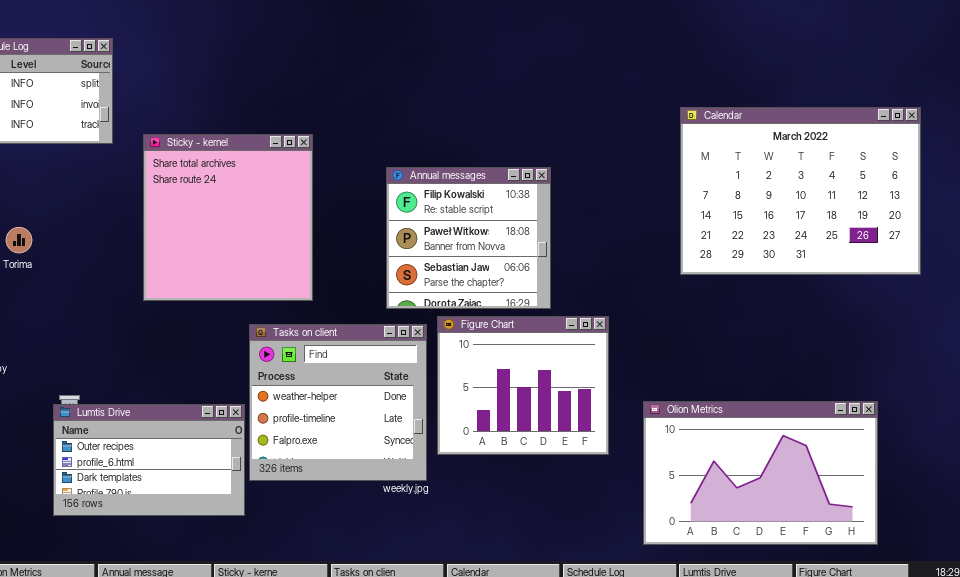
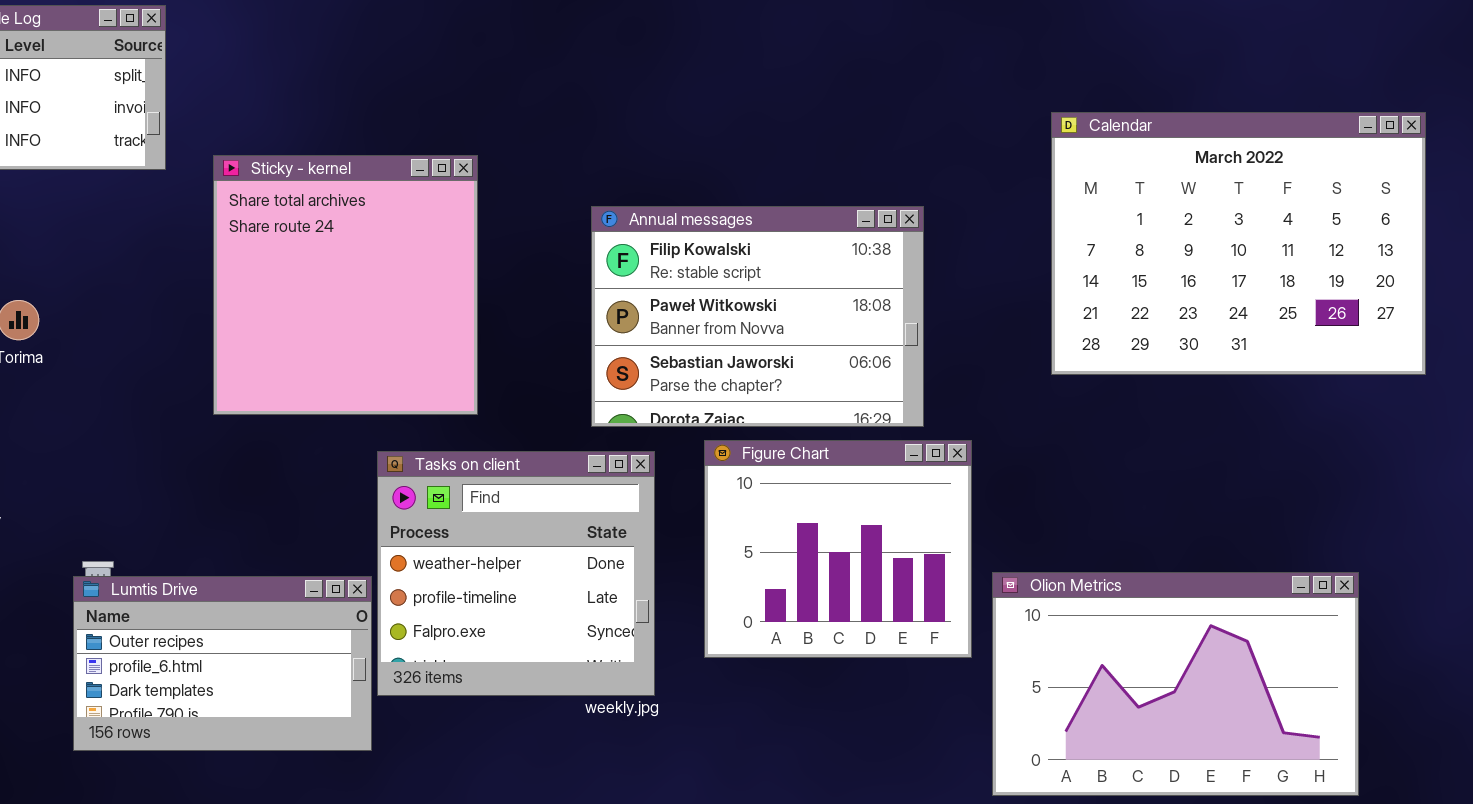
Annual messages: [386,167,551,309] -> [591,206,924,427], resized
Figure Chart: [437,316,609,455] -> [704,440,972,658], moved

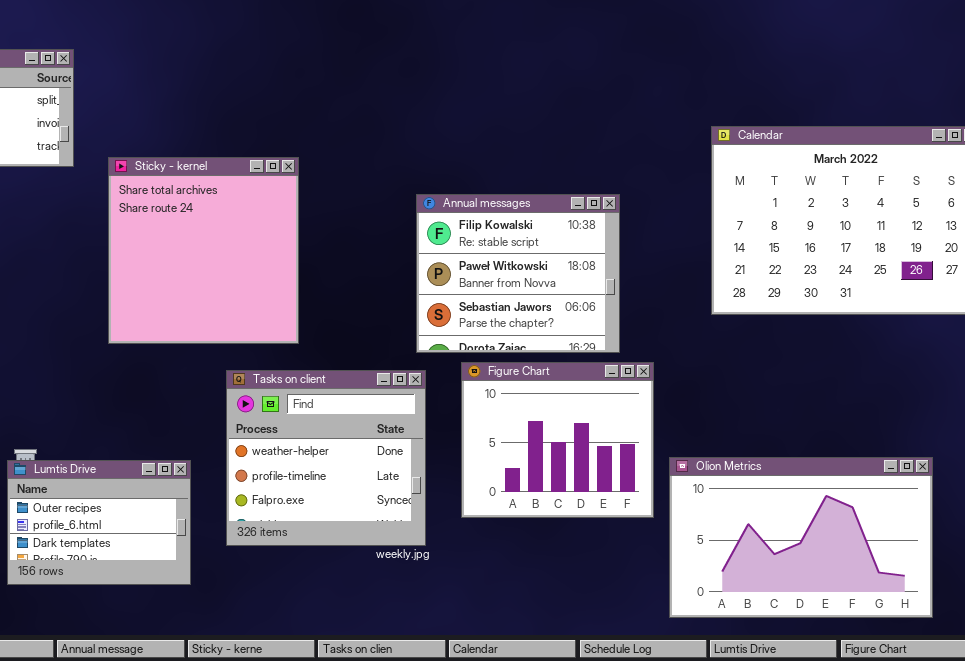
Annual messages: [591,206,924,427] -> [416,194,620,353], resized
Lumtis Drive: [73,576,372,751] -> [7,460,191,585], resized

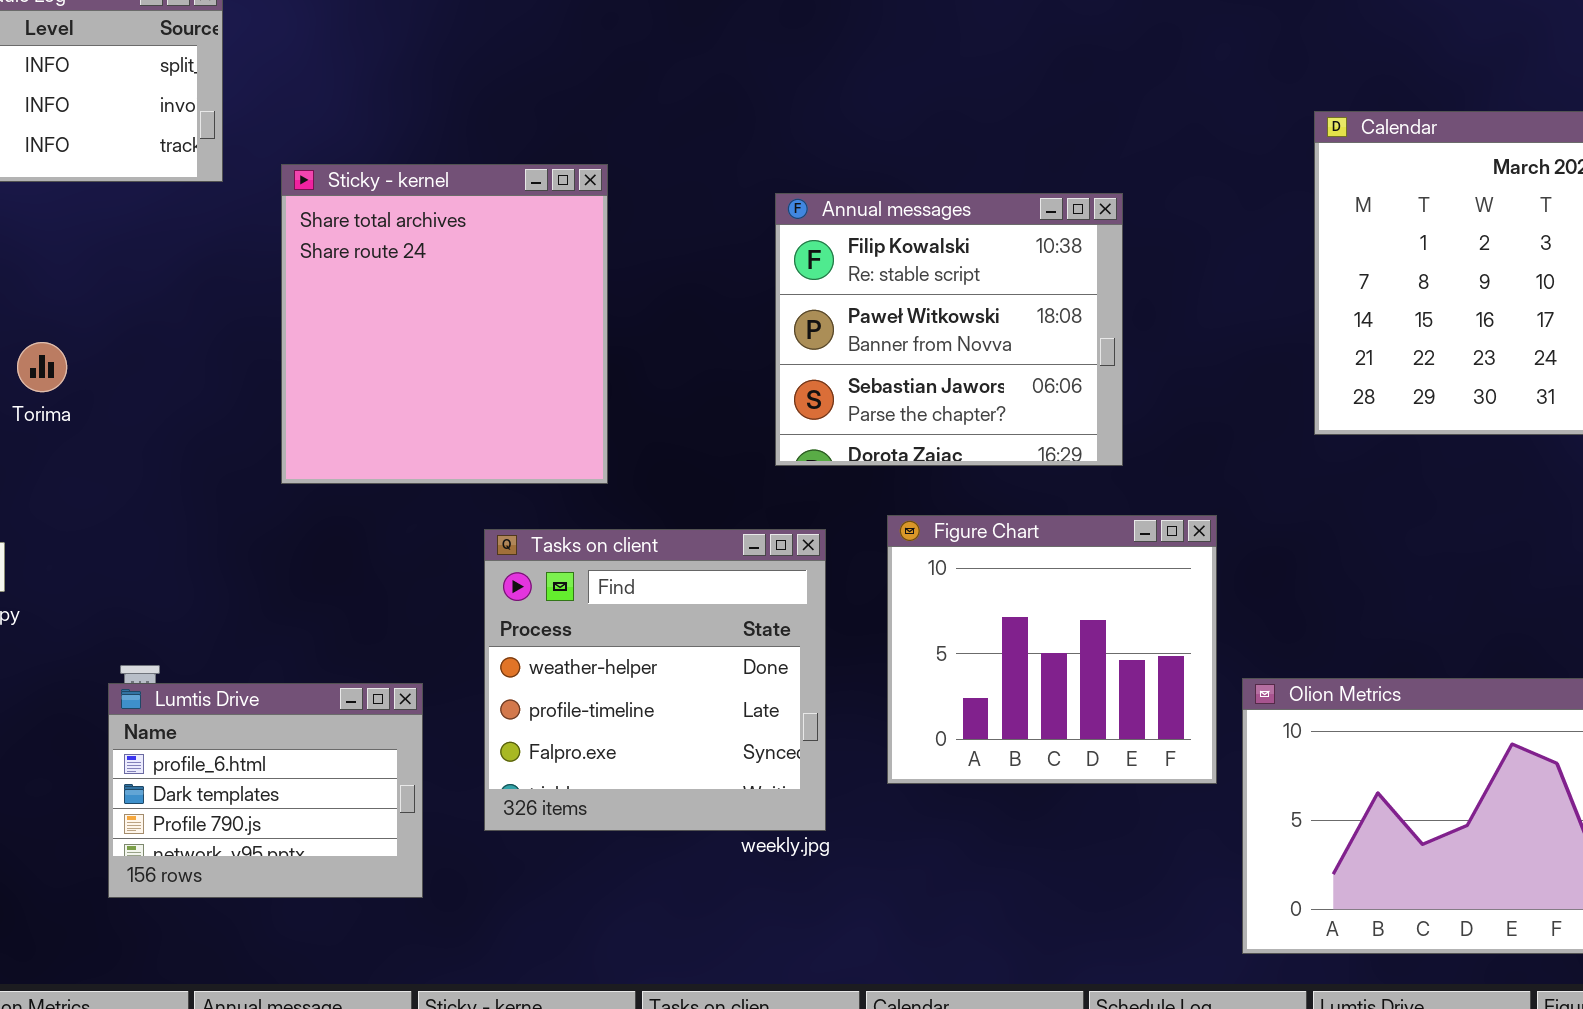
Annual messages: [416,194,620,353] -> [775,193,1123,466], moved
Lumtis Drive: [7,460,191,585] -> [108,683,423,898], scrolled down 1 row

